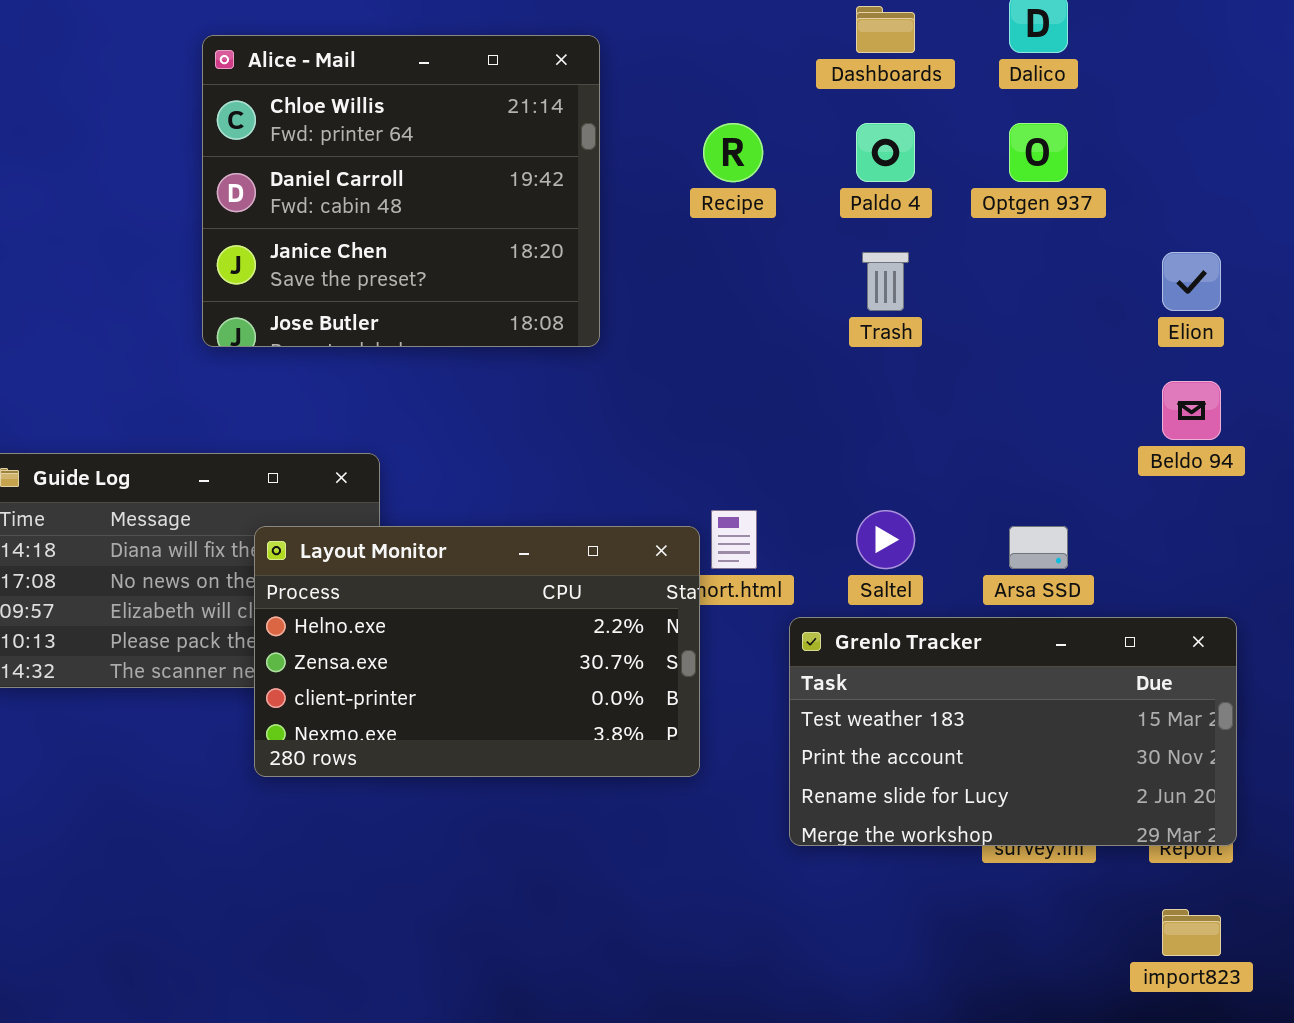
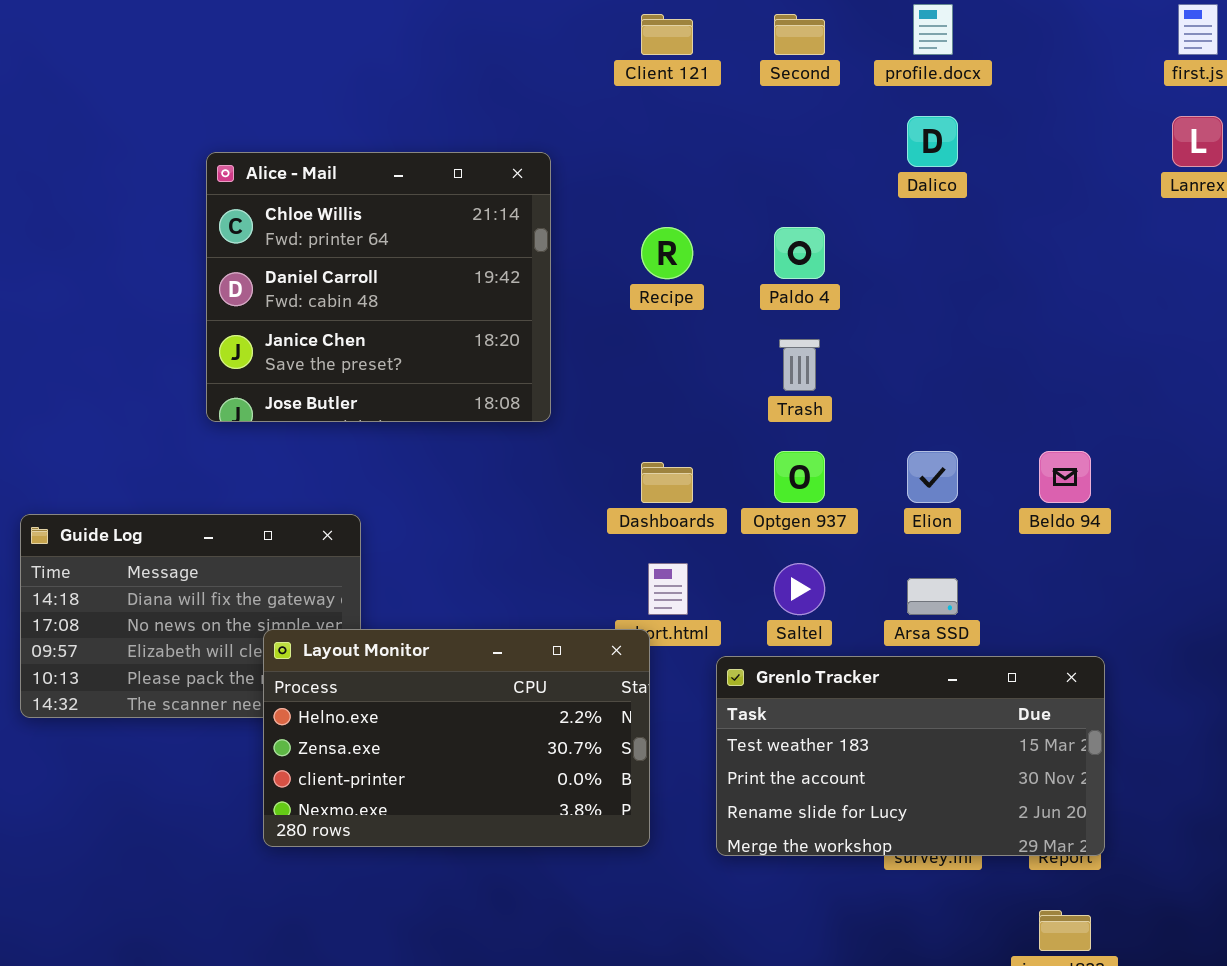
Dashboards: [856,6,915,53] -> [641,462,693,503], moved
Optgen 937: [1009,123,1068,182] -> [774,451,825,503], moved
Elion: [1162,252,1221,311] -> [907,451,958,503], moved
Layout Monitor: [254,526,700,777] -> [263,629,650,847], moved

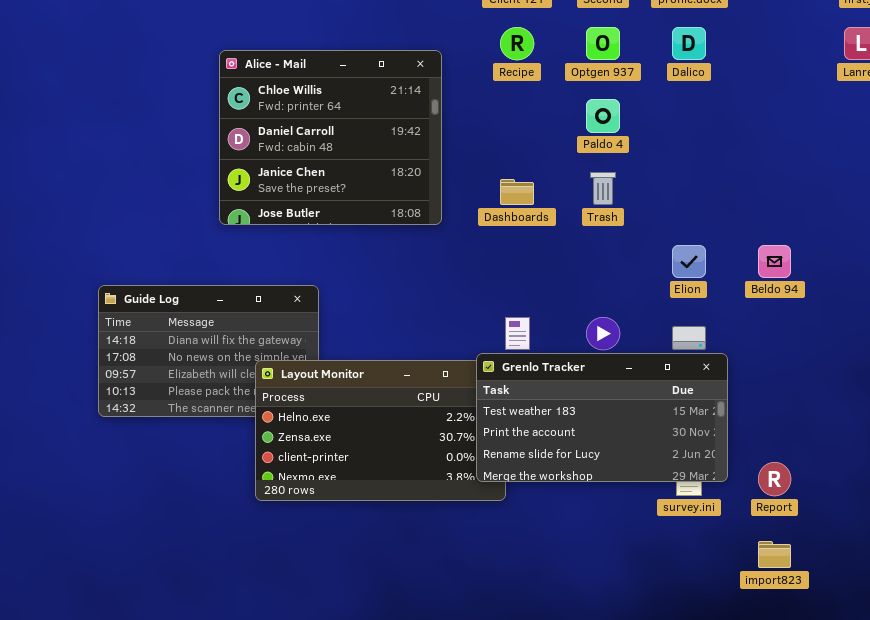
Recipe: [641,227,693,279] -> [500,27,534,60], moved
Optgen 937: [774,451,825,503] -> [586,27,620,60], moved
Dashboards: [641,462,693,503] -> [500,179,534,205], moved
Grenlo Tracker: [716,656,1105,856] -> [476,353,728,482], moved

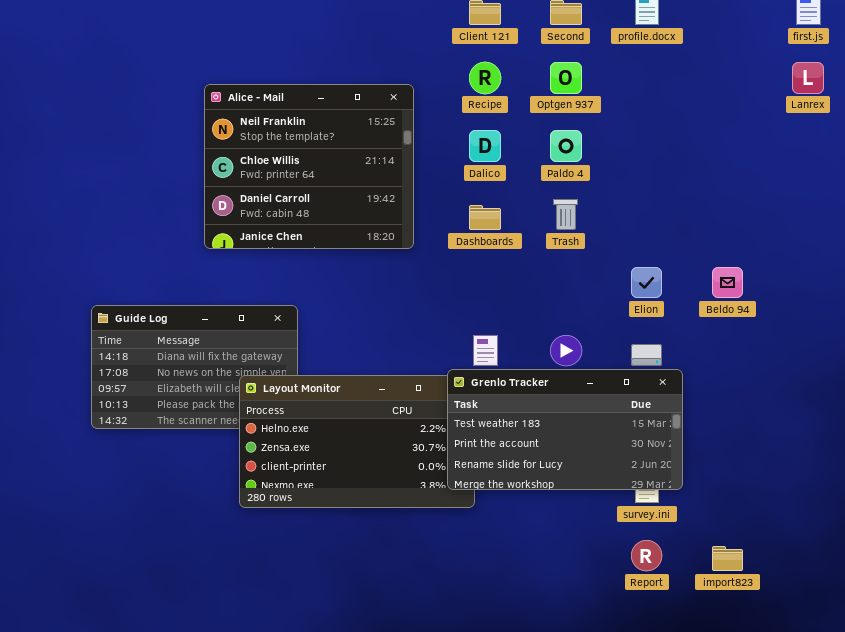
Dalico: [672,27,706,60] -> [469,130,501,162], moved
Alice - Mail: [219,50,442,225] -> [204,84,414,249], scrolled up 1 row
Report: [758,462,791,496] -> [631,540,662,571], moved

